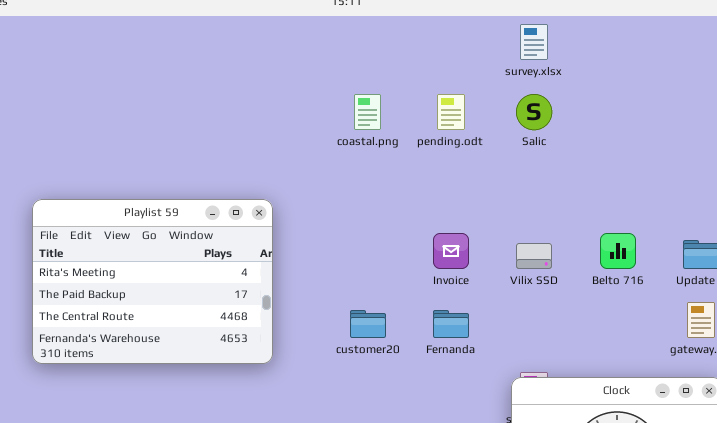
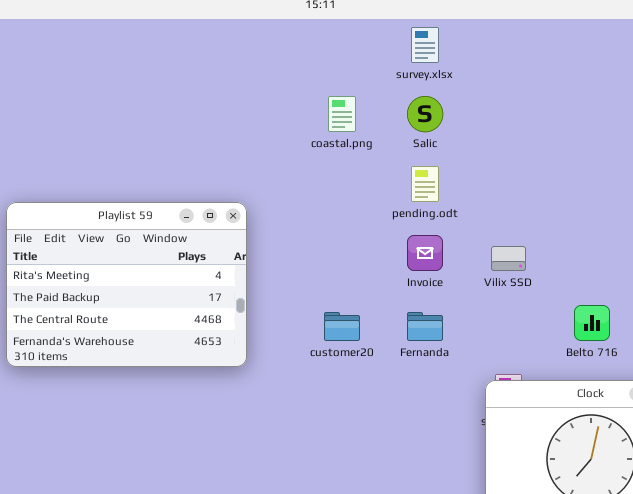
survey.xlsx: [520,24,548,60] -> [411,27,439,63], moved
pending.odt: [437,94,465,130] -> [411,166,439,202], moved
Salic: [516,94,552,130] -> [407,96,443,132], moved
Belto 716: [600,233,636,269] -> [574,305,610,341], moved

